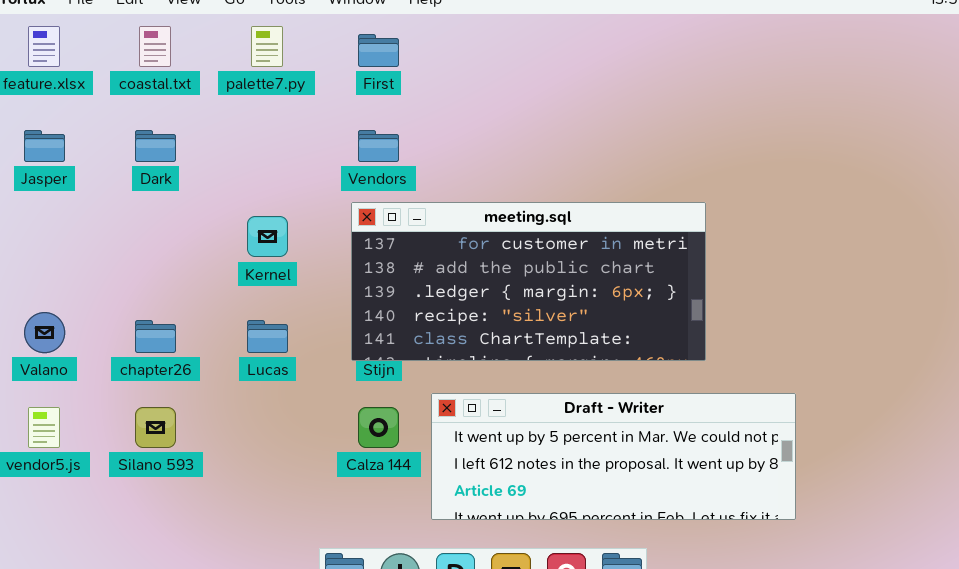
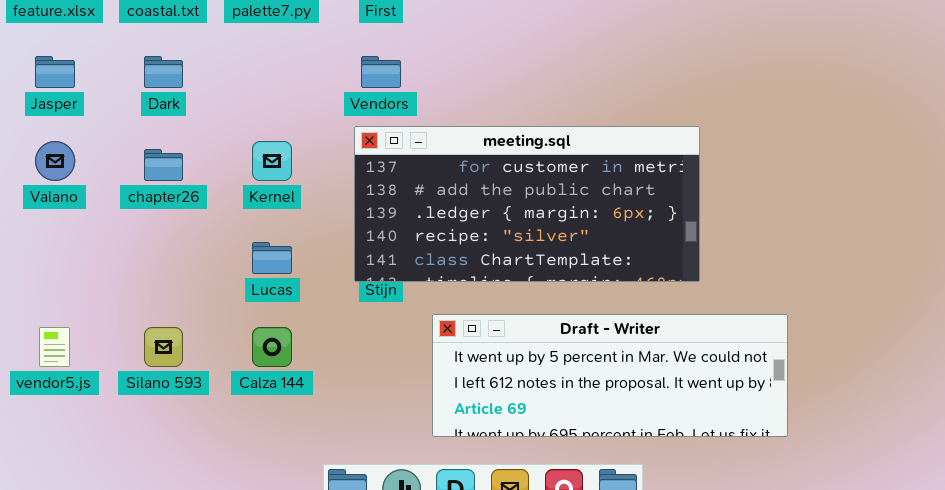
Valano: [24,312,65,353] -> [35,141,75,181], moved
chapter26: [135,320,176,353] -> [144,149,183,181], moved
Calza 144: [358,407,399,448] -> [252,327,292,367], moved

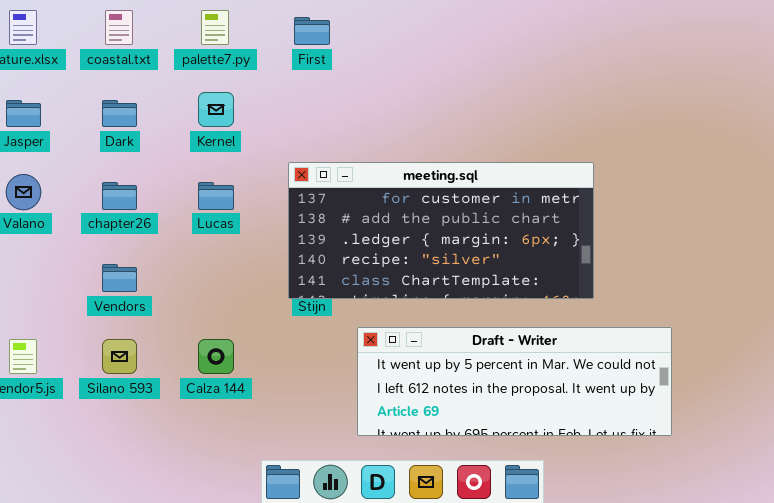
Vendors: [361,56,401,88] -> [102,264,137,292], moved
Kernel: [252,141,292,181] -> [198,92,234,127], moved
Lucas: [252,242,292,274] -> [198,182,234,210], moved

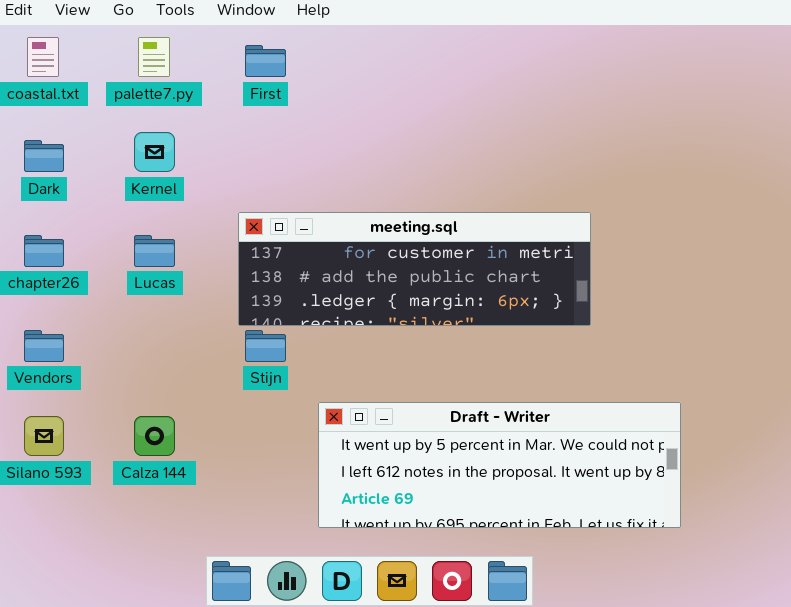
meeting.sql: [288,162,594,299] -> [238,212,591,326], resized

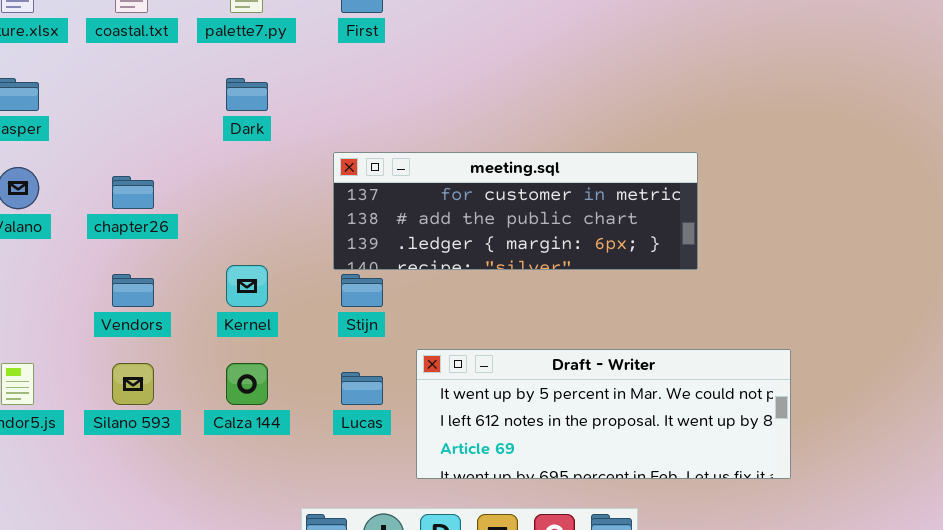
Kernel: [134,132,175,172] -> [226,265,268,307], moved
Dark: [24,140,64,172] -> [226,78,268,111], moved
Lucas: [134,235,175,267] -> [341,372,383,405], moved

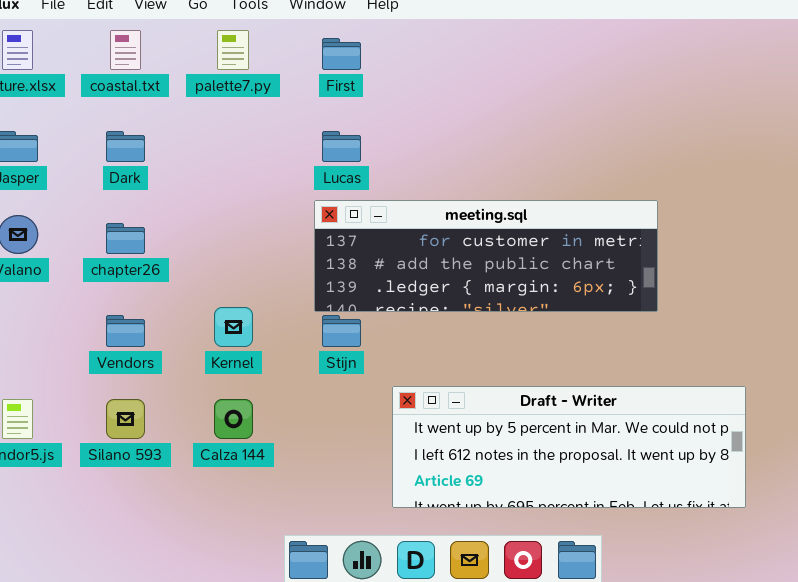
Dark: [226,78,268,111] -> [106,131,145,162], moved
Lucas: [341,372,383,405] -> [322,131,361,162], moved

